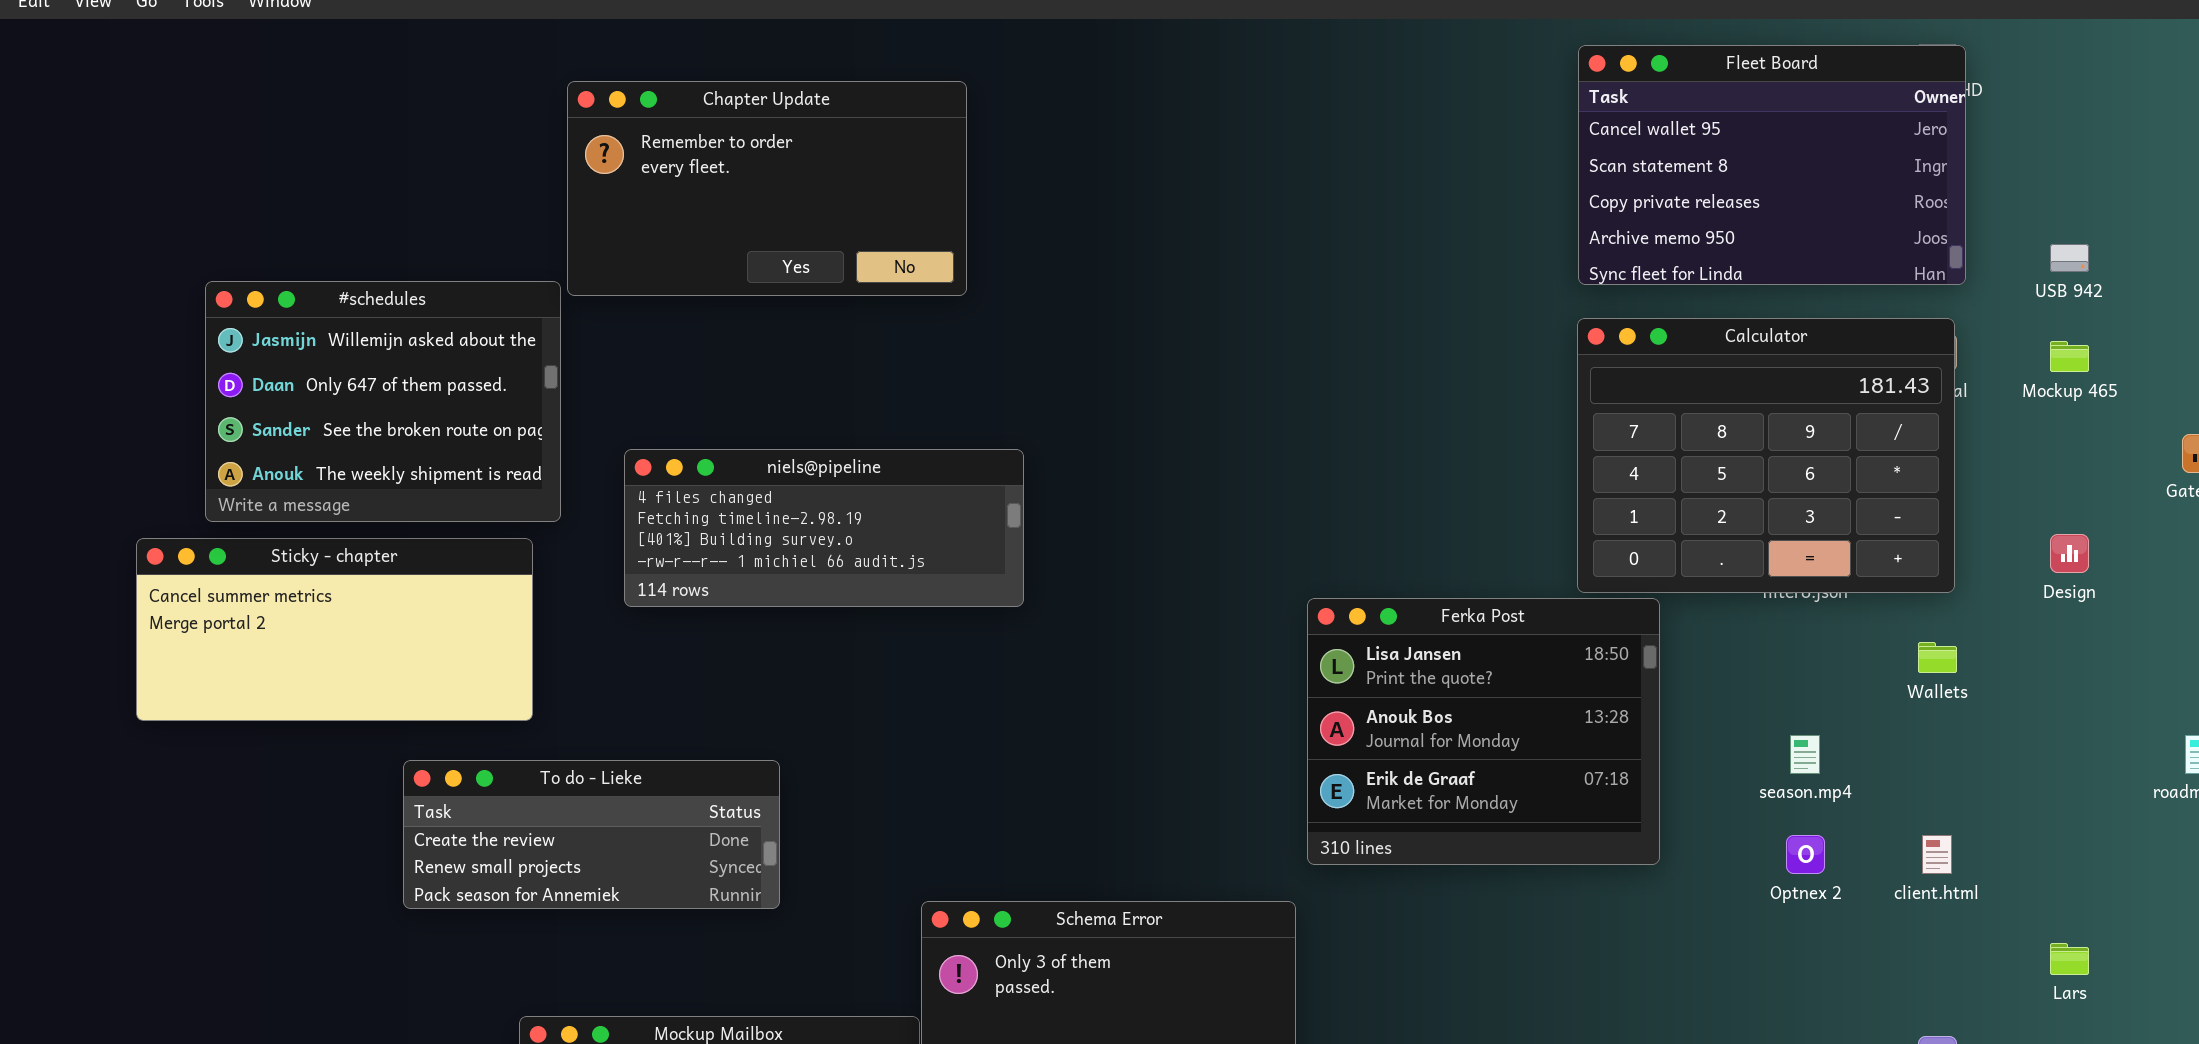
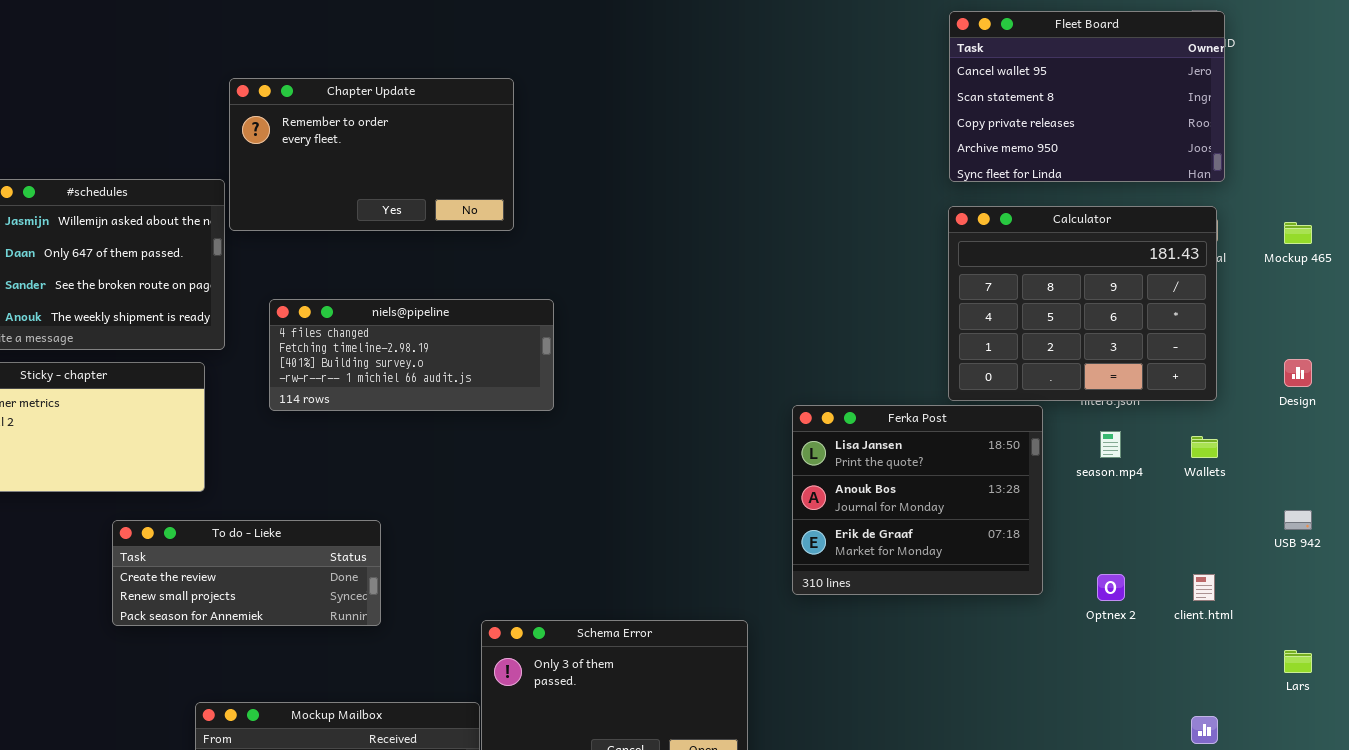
Chapter Update: [567,81,967,296] -> [229,78,514,231], moved
USB 942: [2050,244,2089,272] -> [1284,510,1312,530], moved
Ferka Post: [1307,598,1660,865] -> [792,405,1043,595], moved
season.mp4: [1790,735,1820,774] -> [1100,431,1121,458], moved

